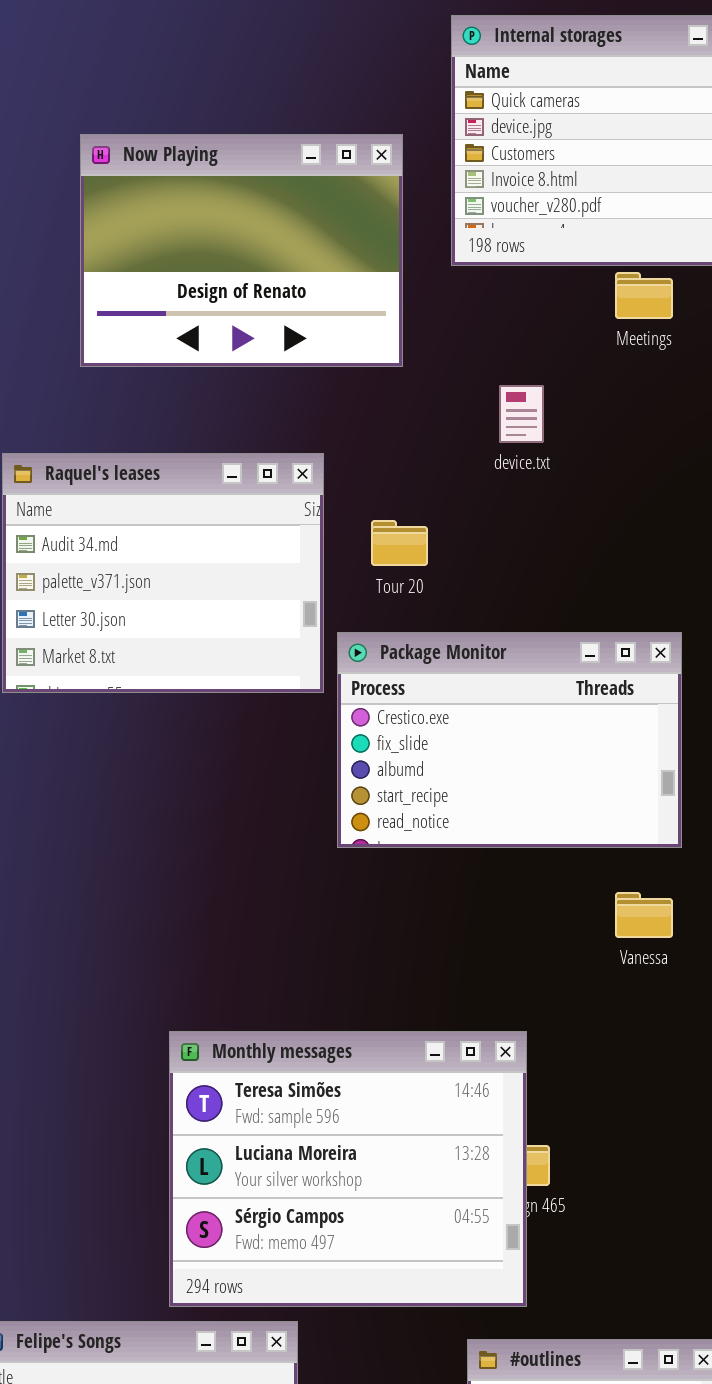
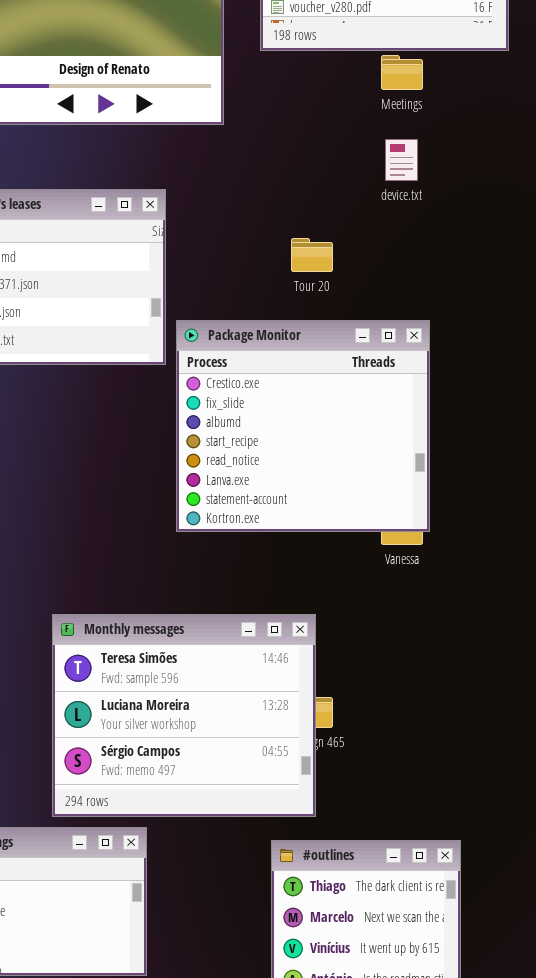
device.txt: [499,385,544,443] -> [385,139,418,181], moved
Tour 20: [371,520,428,566] -> [291,238,333,272], moved
Package Monitor: [337,632,682,848] -> [176,320,430,532], resized

